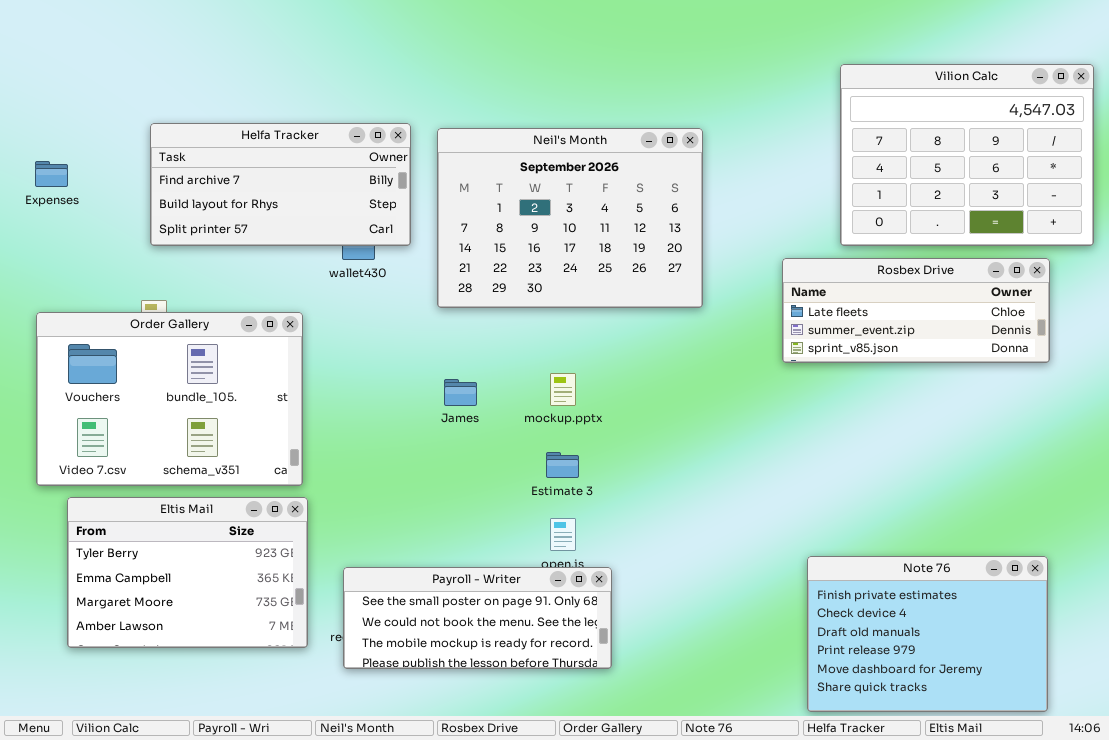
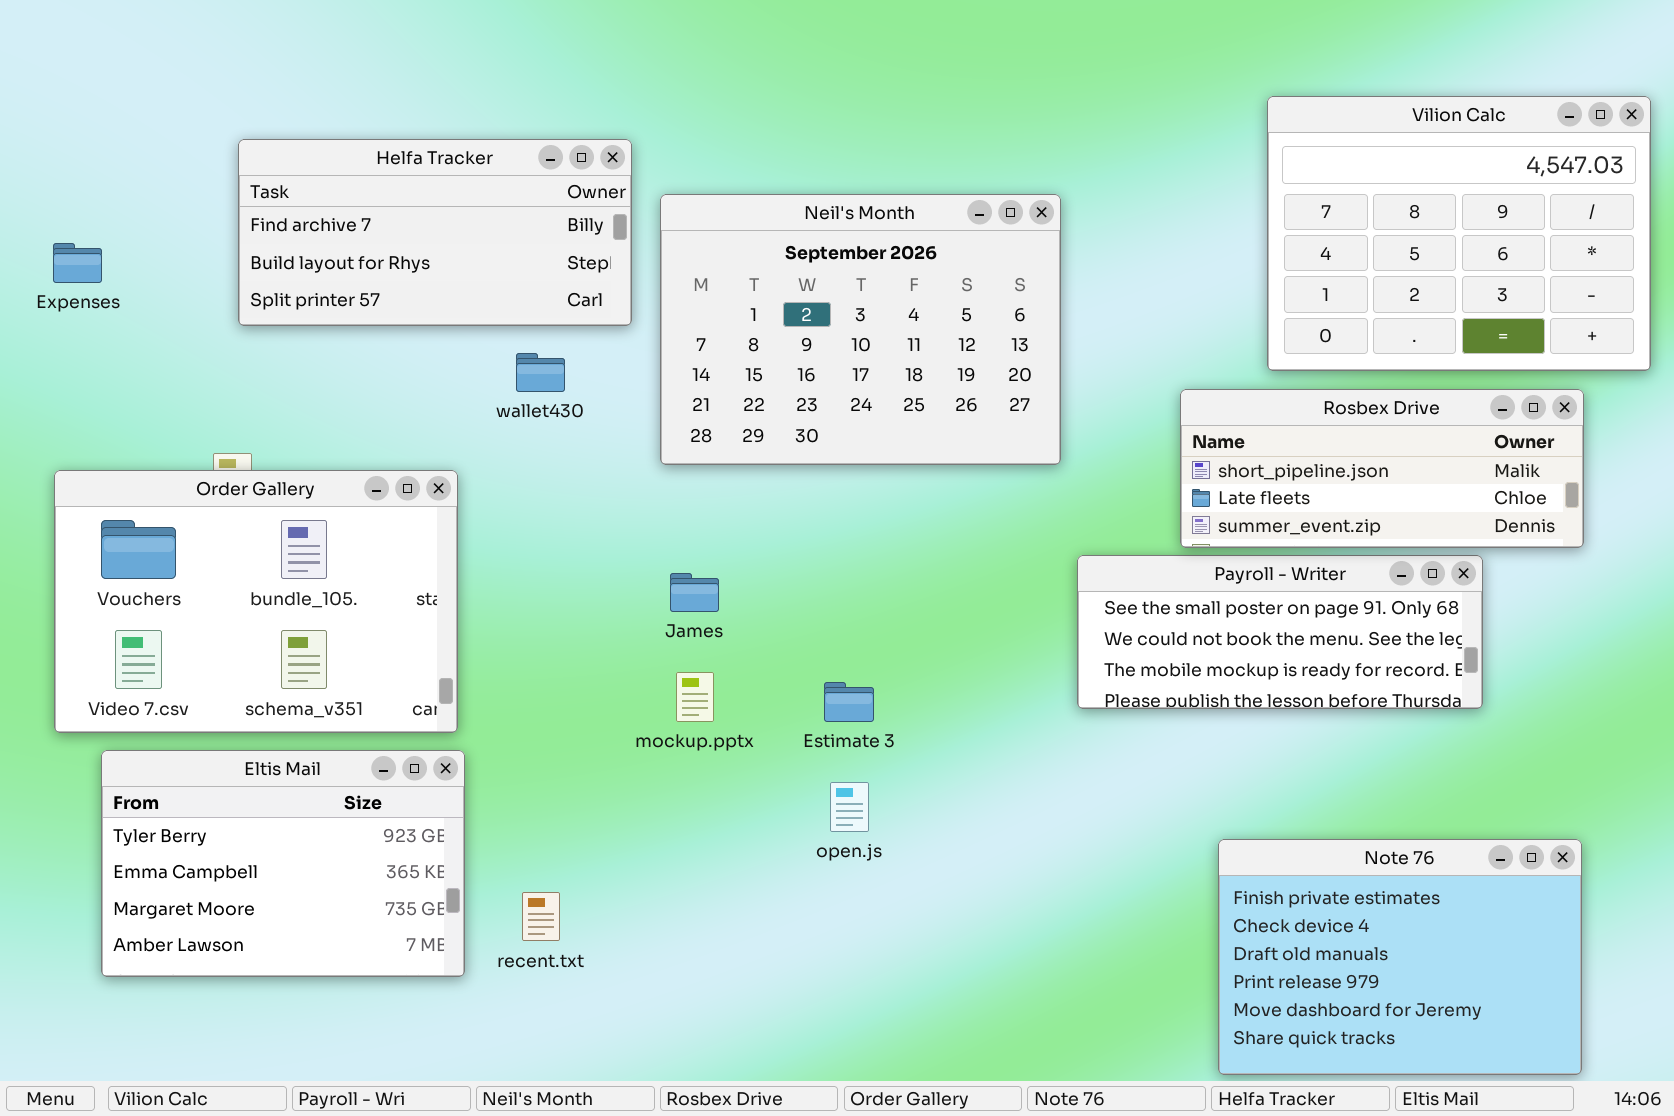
Helfa Tracker: [150,123,411,246] -> [238,139,632,326], moved
Rosbex Drive: [782,258,1050,363] -> [1180,389,1584,548], scrolled up 1 row
mockup.pptx: [550,373,576,406] -> [676,672,714,722], moved
Payroll - Writer: [343,567,612,669] -> [1077,555,1483,709], moved

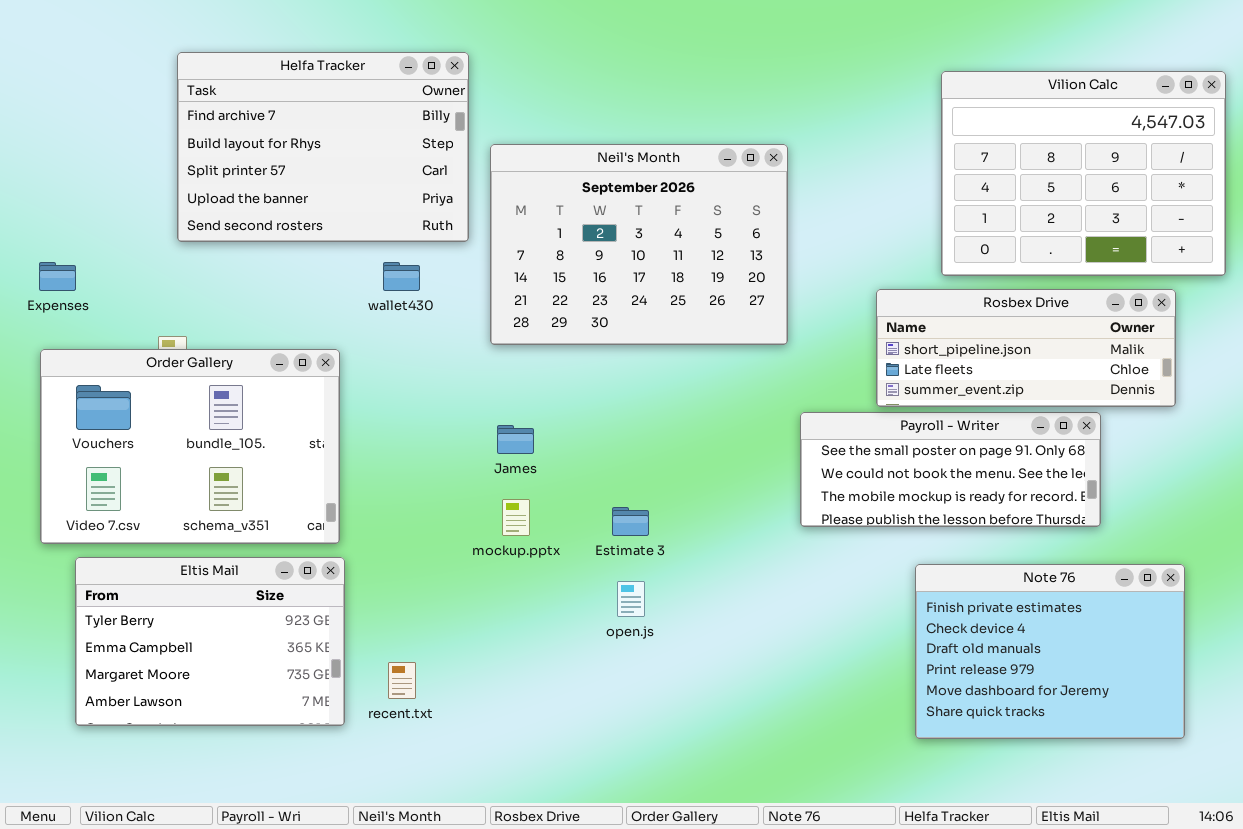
Helfa Tracker: [238,139,632,326] -> [177,52,469,242], resized
Expenses: [53,243,102,283] -> [39,262,76,291], moved
Note 76: [1218,839,1582,1075] -> [915,564,1185,739], moved

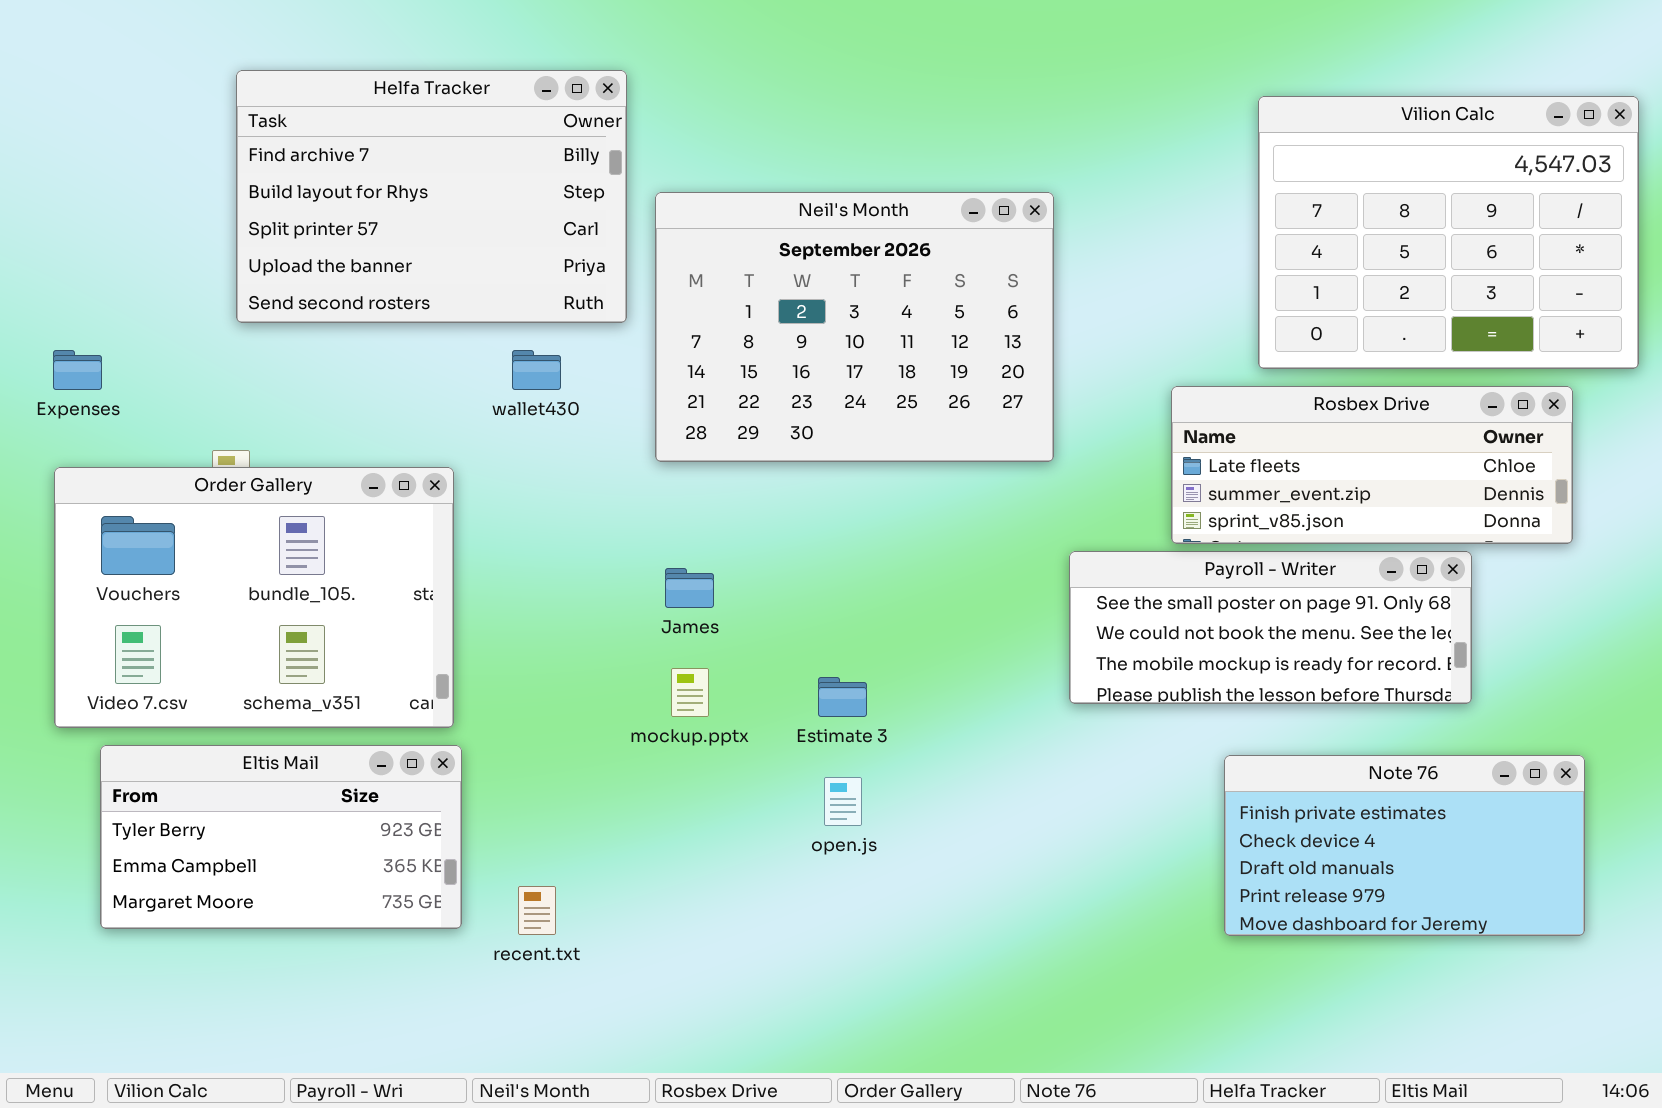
Rosbex Drive: [876,289,1176,407] -> [1171,386,1573,544], scrolled down 1 row
Eltis Mail: [75,557,345,726] -> [100,745,462,929], resized
Note 76: [915,564,1185,739] -> [1224,755,1585,936], resized

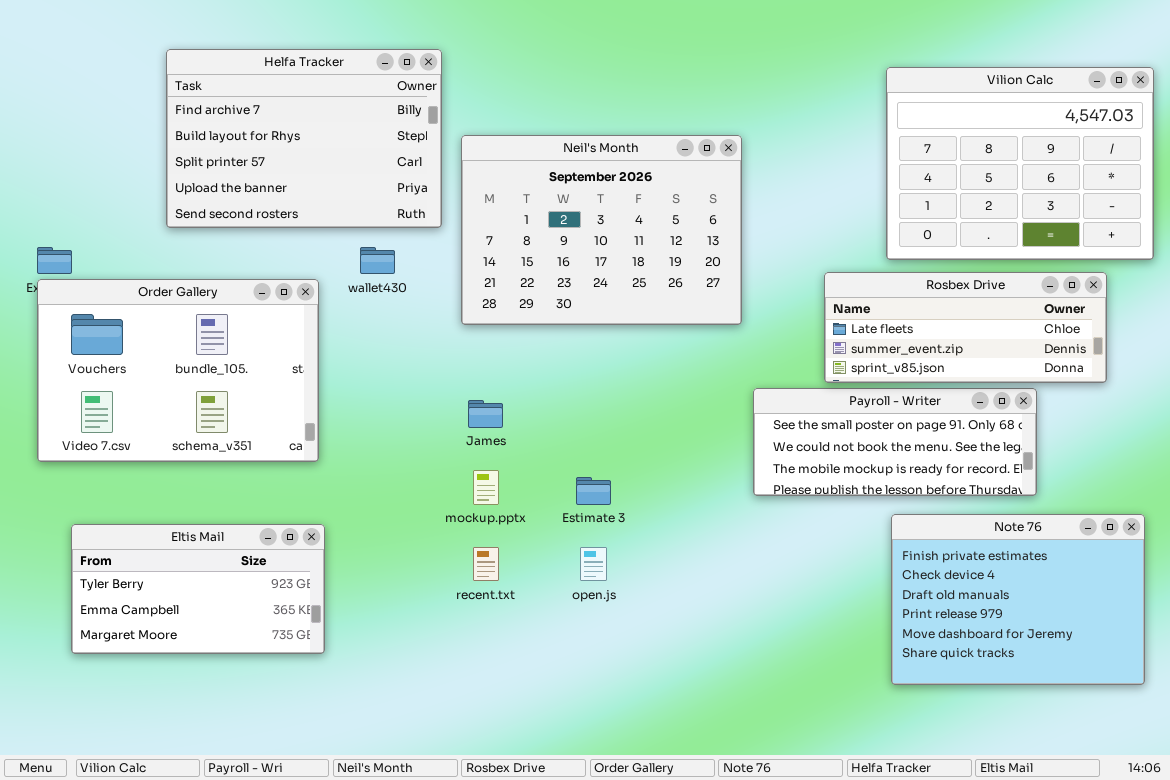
Order Gallery: [54,467,454,728] -> [37,279,319,462], moved
Note 76: [1224,755,1585,936] -> [891,514,1145,685], moved, resized
recent.txt: [518,886,556,935] -> [473,547,499,581], moved

